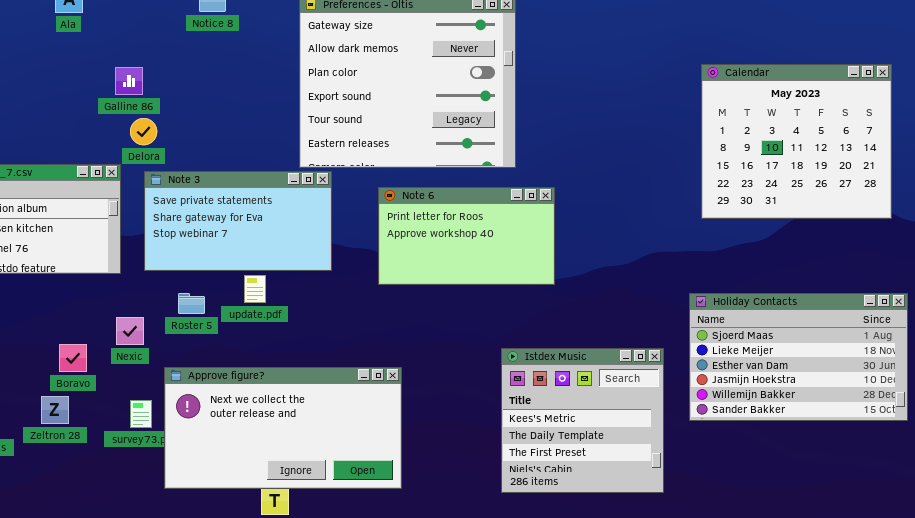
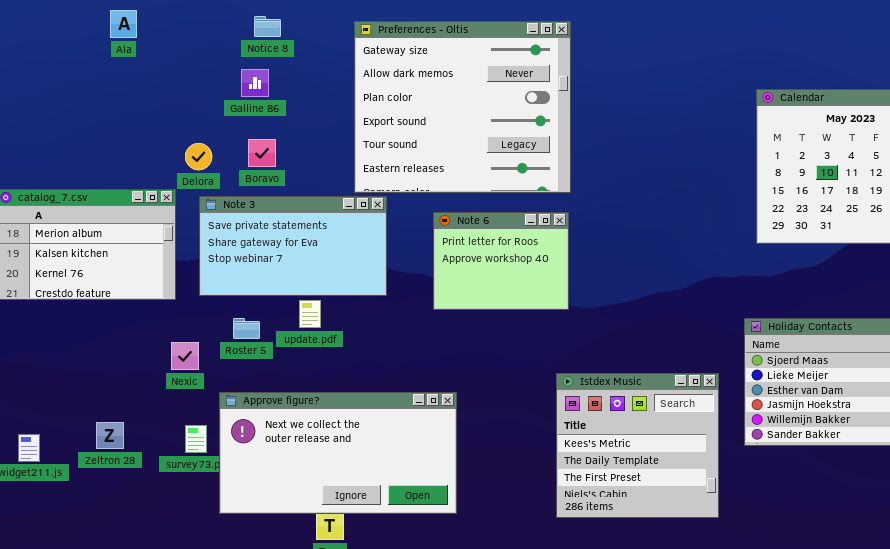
Galline 86: [115,67,143,95] -> [241,69,269,97], moved
Note 6: [378,187,555,285] -> [433,212,569,310], resized
Boravo: [59,344,87,372] -> [248,139,276,167], moved

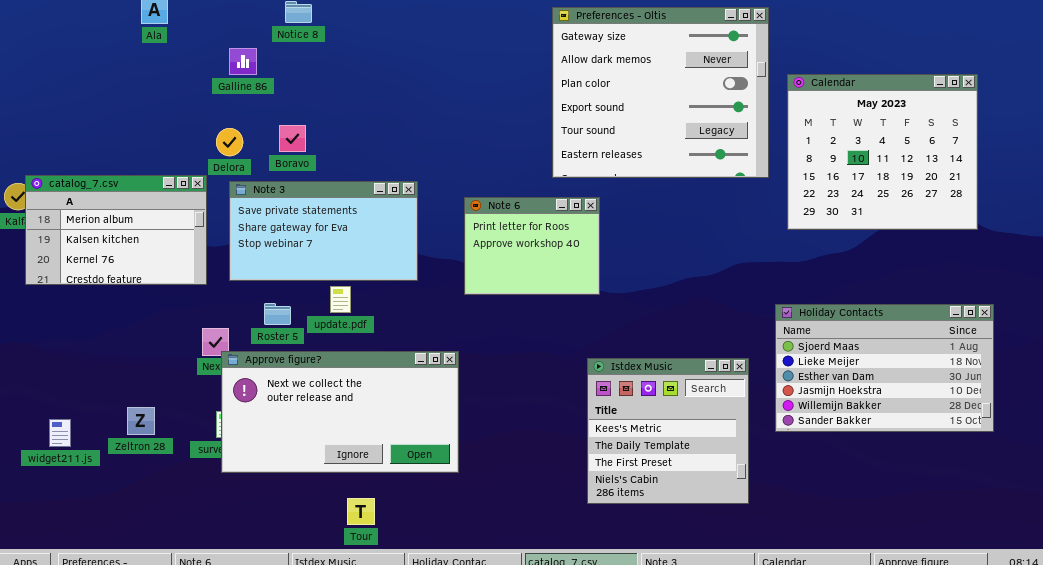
Preferences - Oltis: [354,21,571,193] -> [552,7,769,178], moved
Galline 86: [241,69,269,97] -> [229,48,257,75], moved
Approve figure?: [219,392,457,514] -> [221,351,459,473], moved

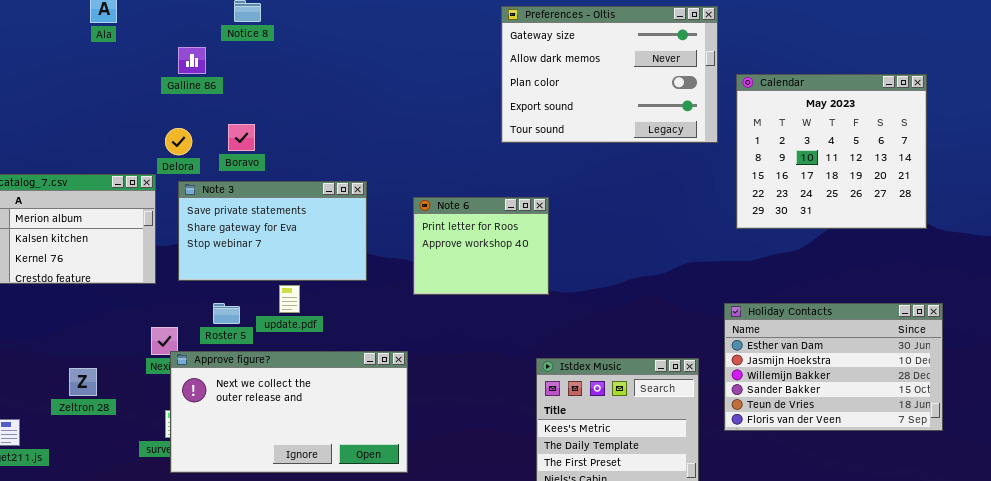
Preferences - Oltis: [552,7,769,178] -> [501,6,718,143], resized
Holiday Contacts: [775,304,994,432] -> [724,303,943,431], scrolled down 2 rows
Zeltron 28: [127,407,155,435] -> [69,368,97,396], moved

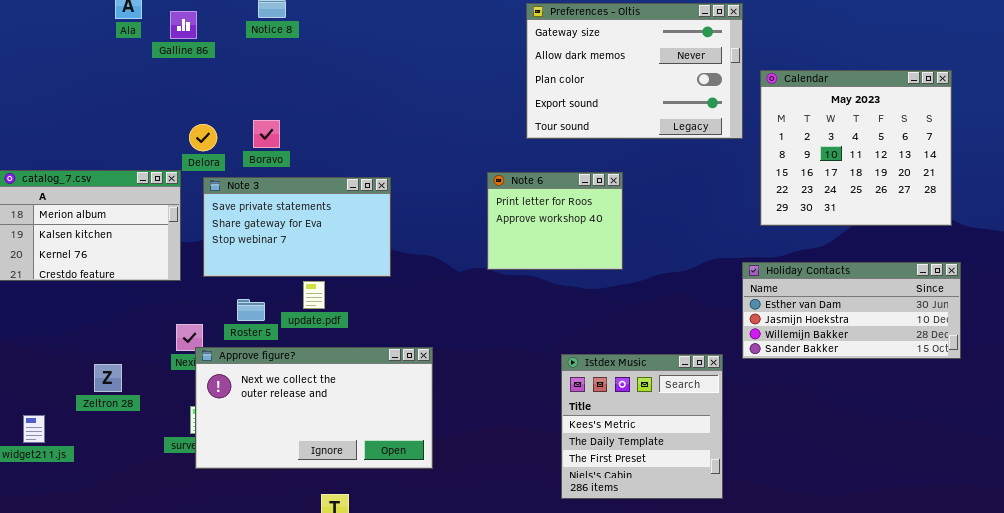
Galline 86: [178,47,206,74] -> [170,11,197,39], moved
Note 6: [413,197,549,295] -> [487,172,623,270], moved
Holiday Contacts: [724,303,943,431] -> [742,262,961,359], moved, resized

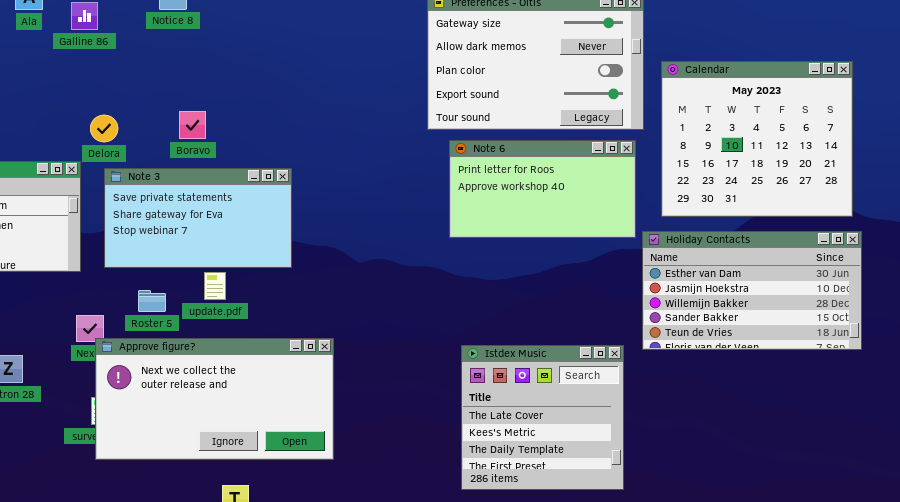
Boravo: [253,120,280,148] -> [179,111,206,139], moved
Note 6: [487,172,623,270] -> [449,140,636,238], moved, resized
Holiday Contacts: [742,262,961,359] -> [642,231,862,350], resized
Istdex Music: [561,354,723,499] -> [461,345,624,490], scrolled up 1 row

